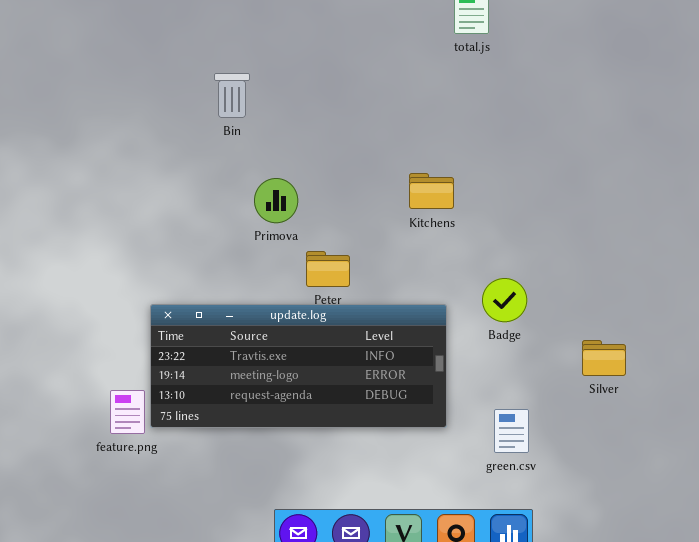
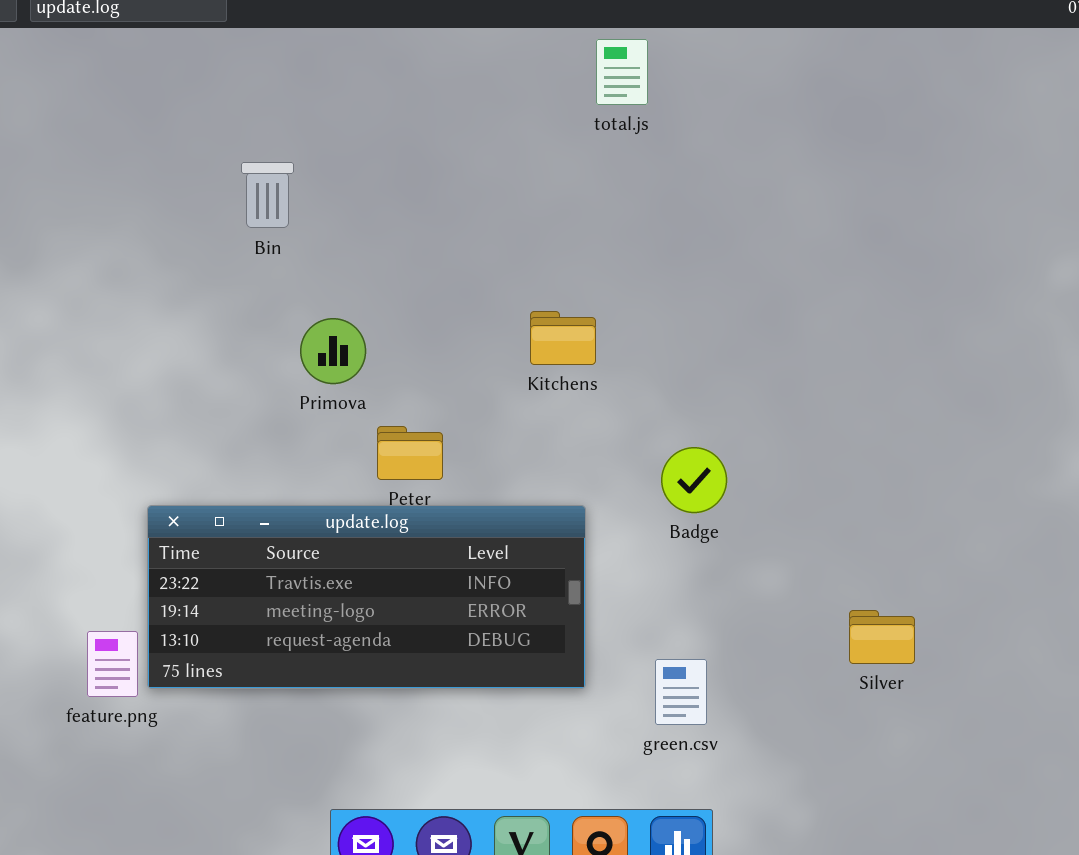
Badge: [482,278,527,322] -> [661,447,727,513], moved
Silver: [582,340,626,376] -> [849,610,915,664], moved

